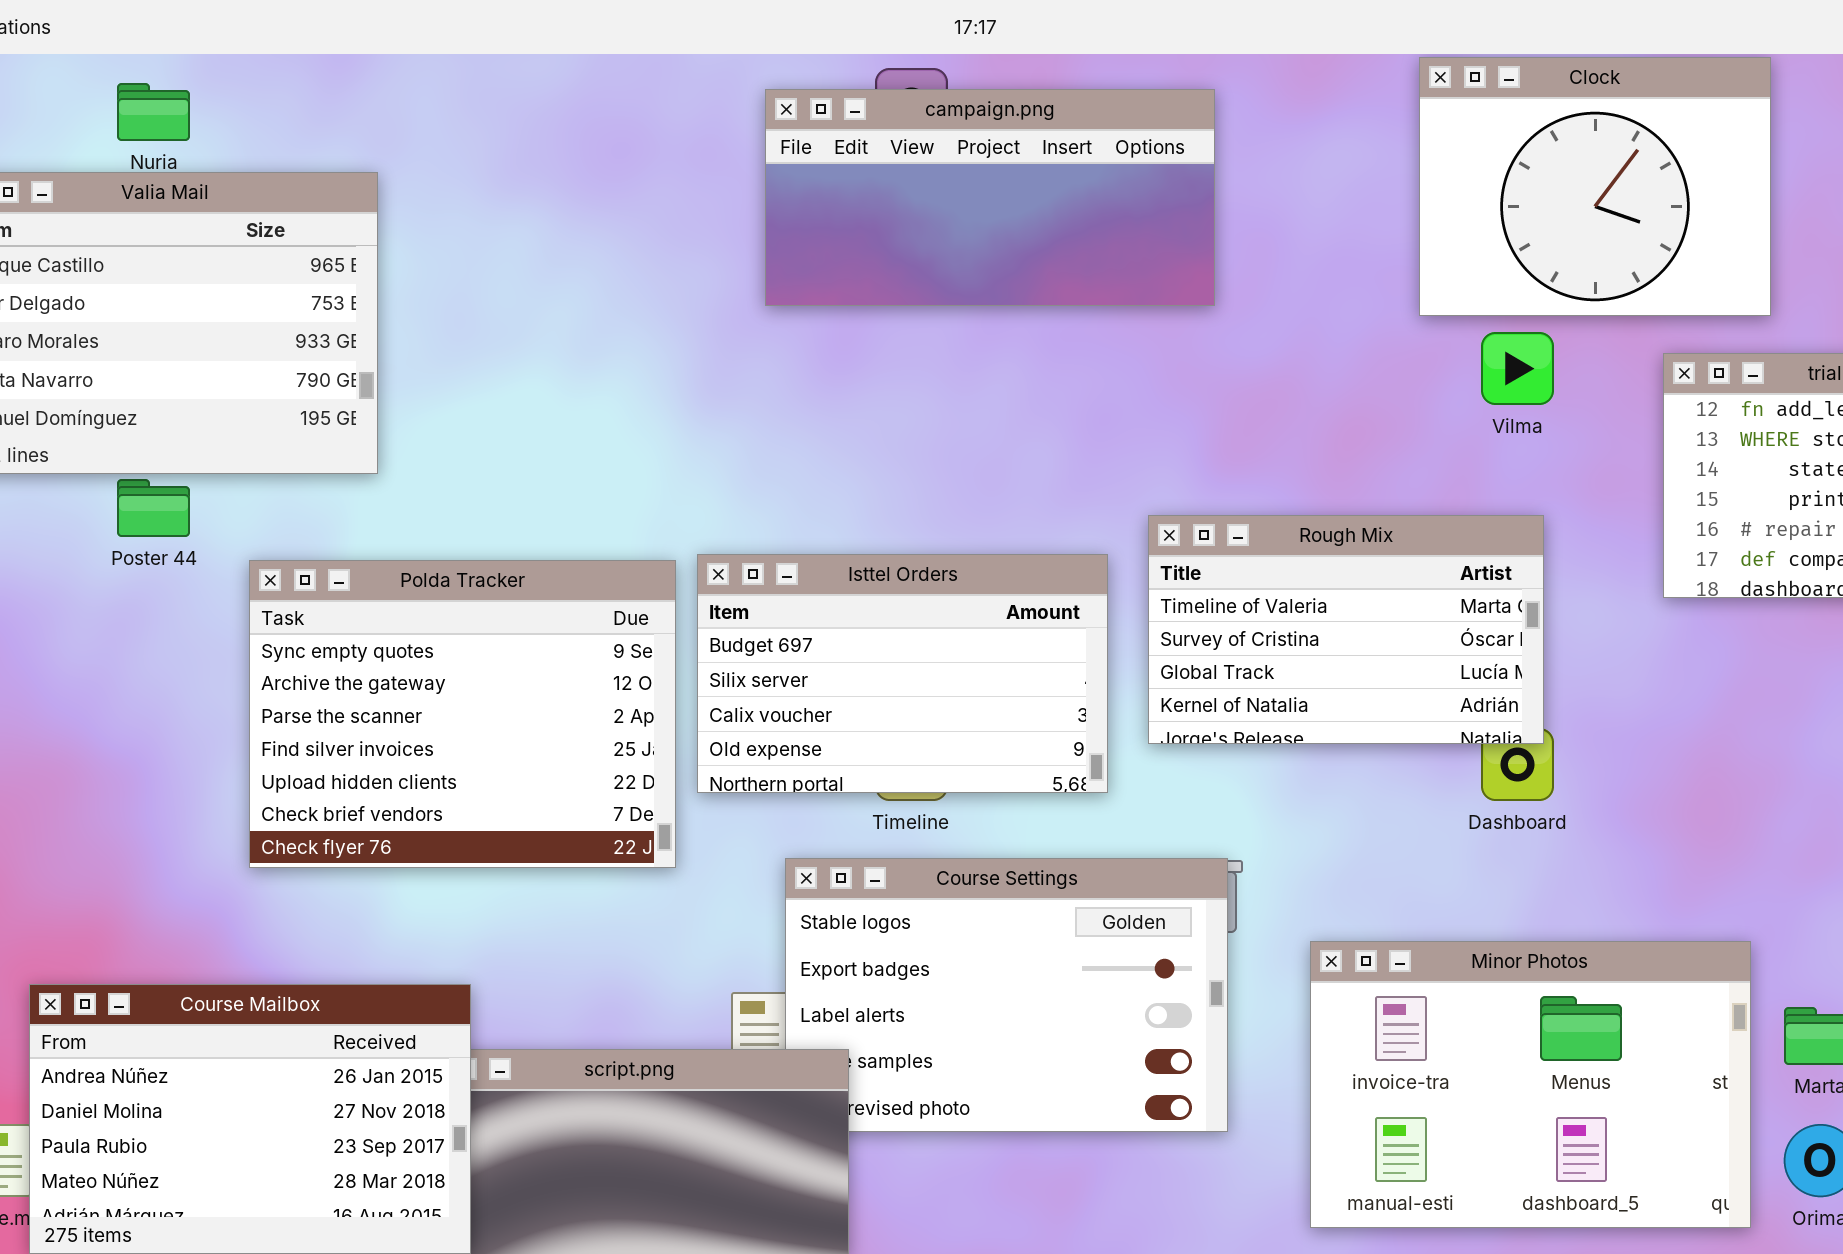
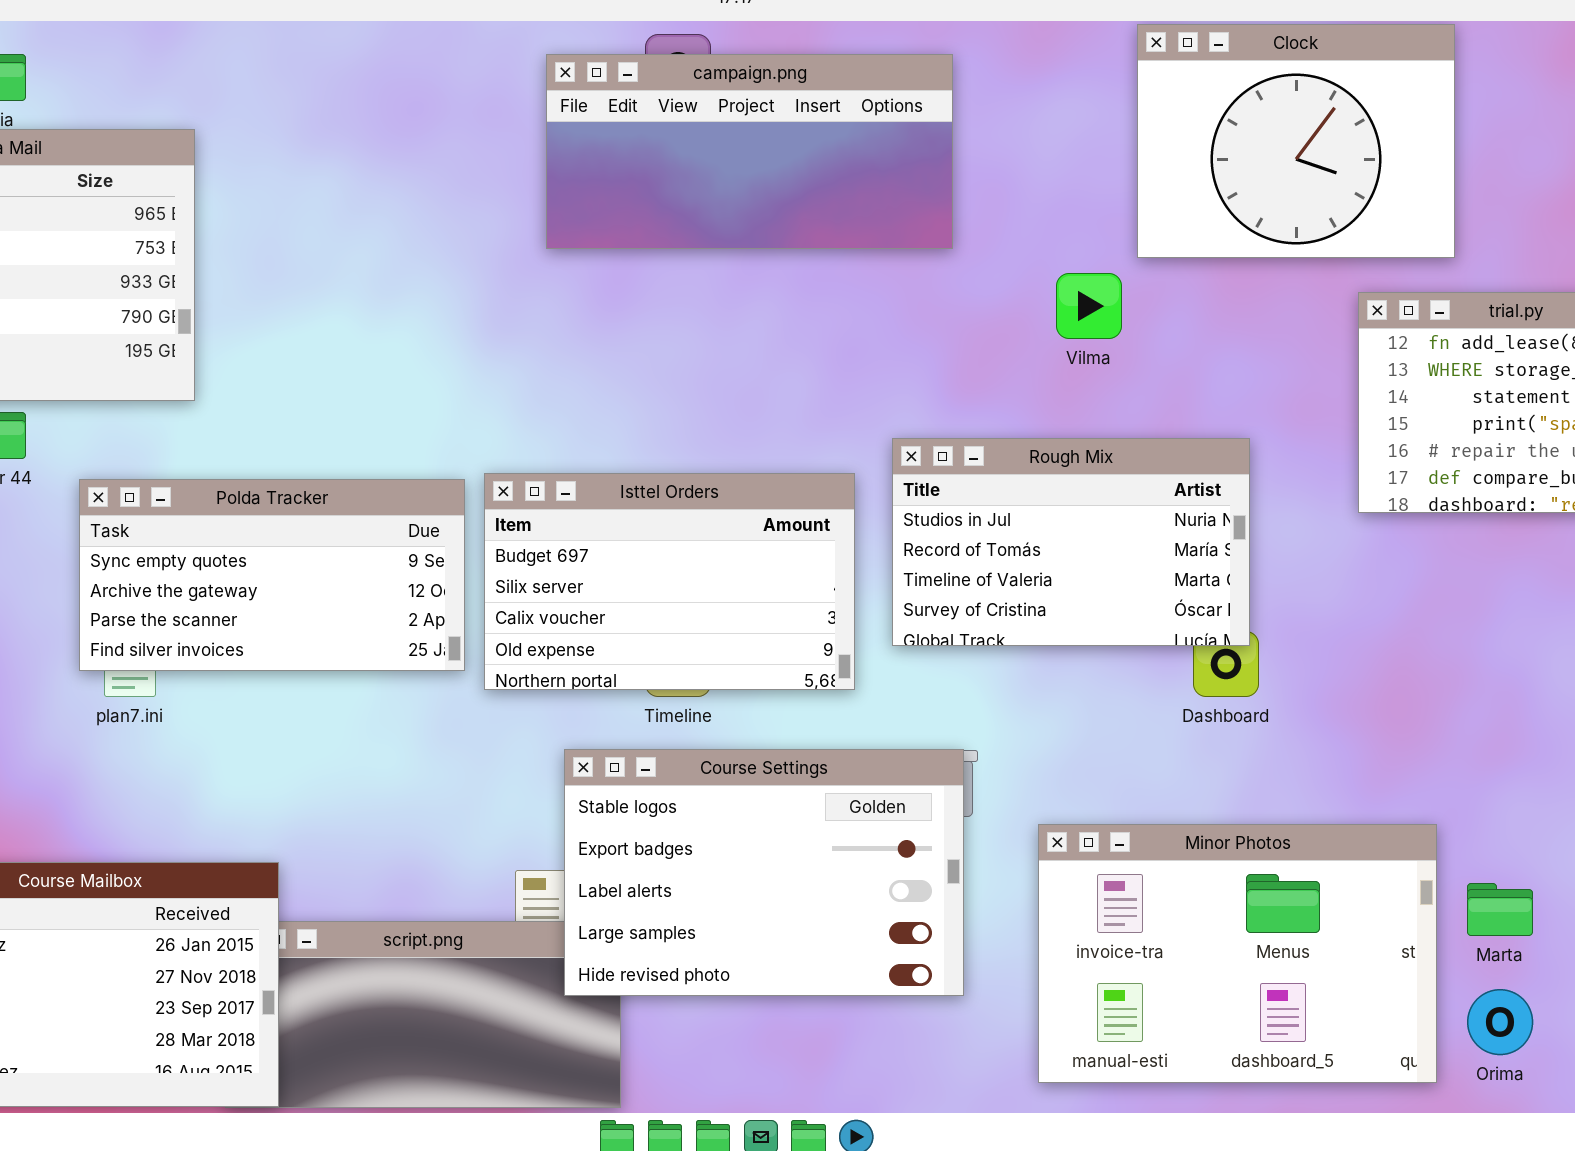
Vilma: [1481,332,1554,405] -> [1056,273,1122,339], moved
Rough Mix: [1148,515,1544,744] -> [892,438,1250,646], scrolled up 2 rows
Polda Tracker: [249,560,676,868] -> [79,479,465,671], resized
Course Settings: [785,858,1228,1132] -> [564,749,964,996], raised

